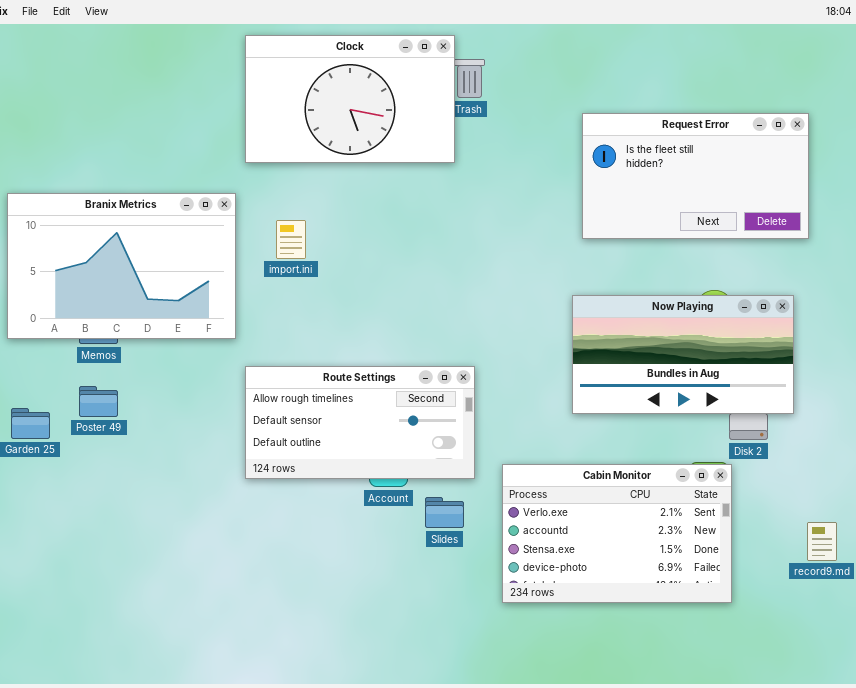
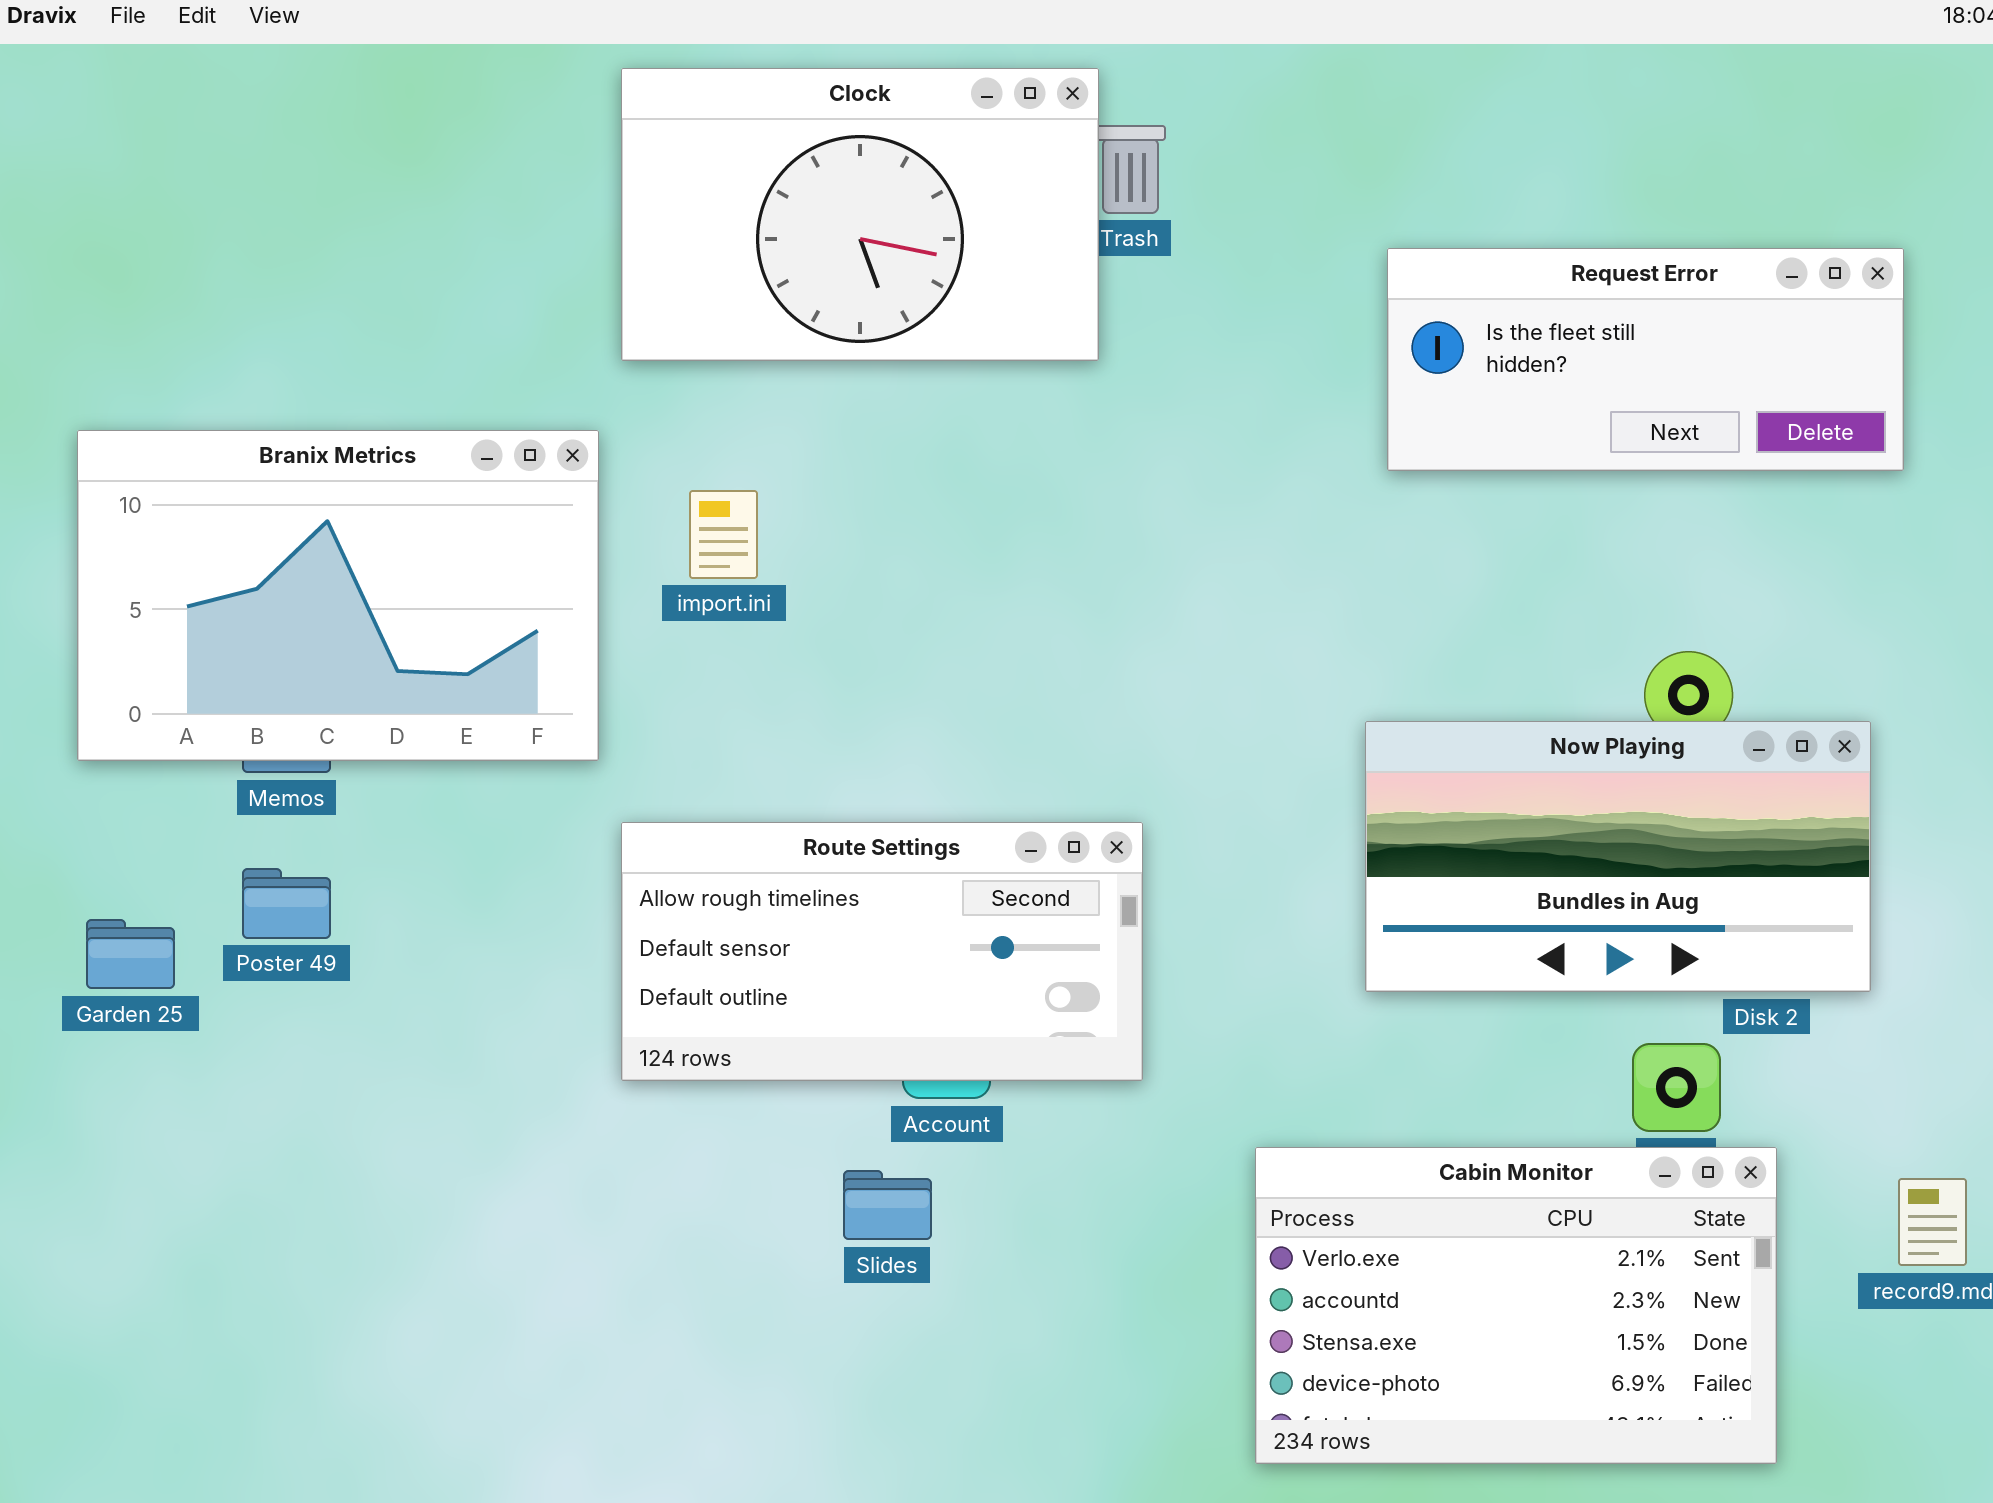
Request Error: [582,113,809,239] -> [1387,248,1904,471], resized
Now Playing: [572,295,794,414] -> [1365,721,1871,992], moved
Cabin Monitor: [502,464,732,603] -> [1255,1147,1777,1464], moved
Slides: [425,497,464,528] -> [843,1170,932,1240], moved

